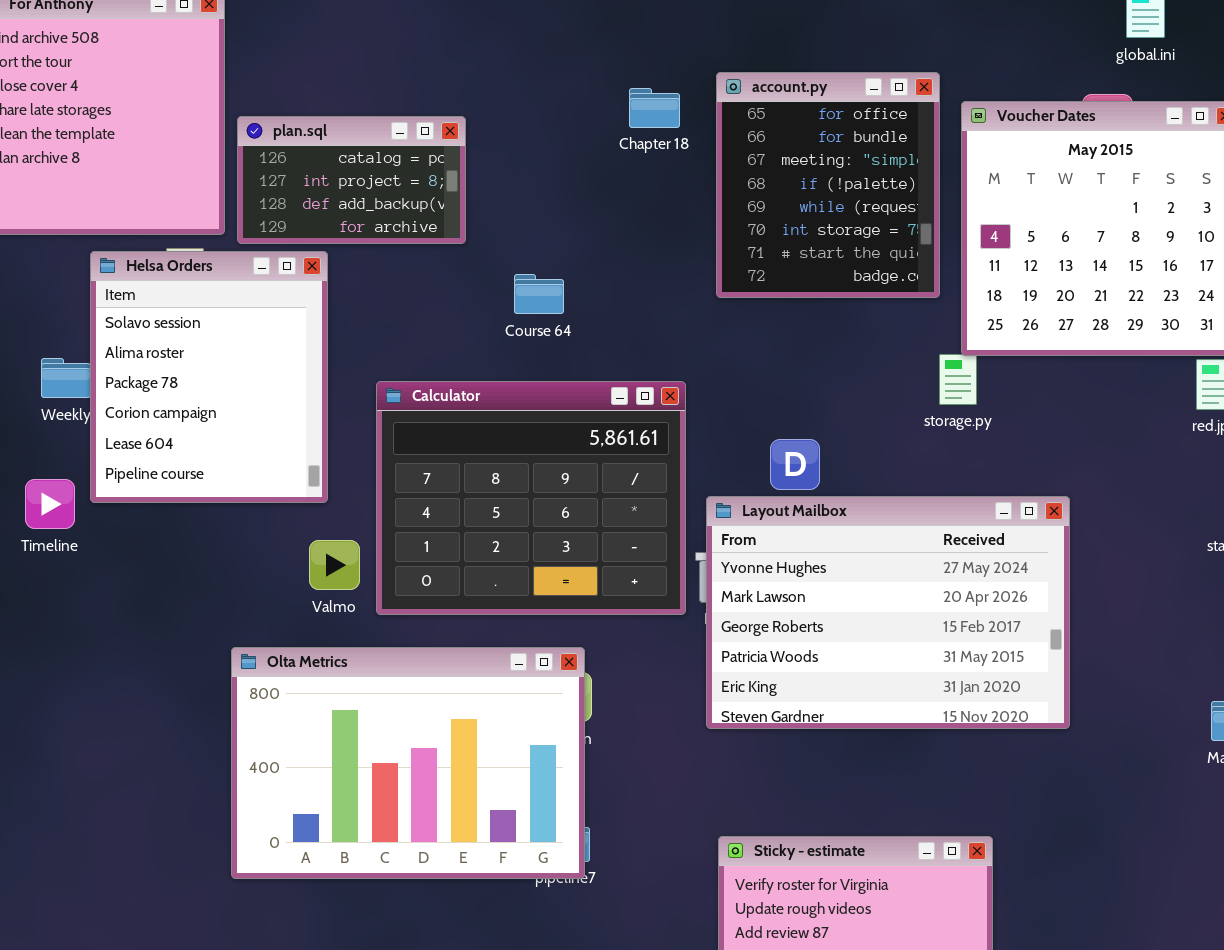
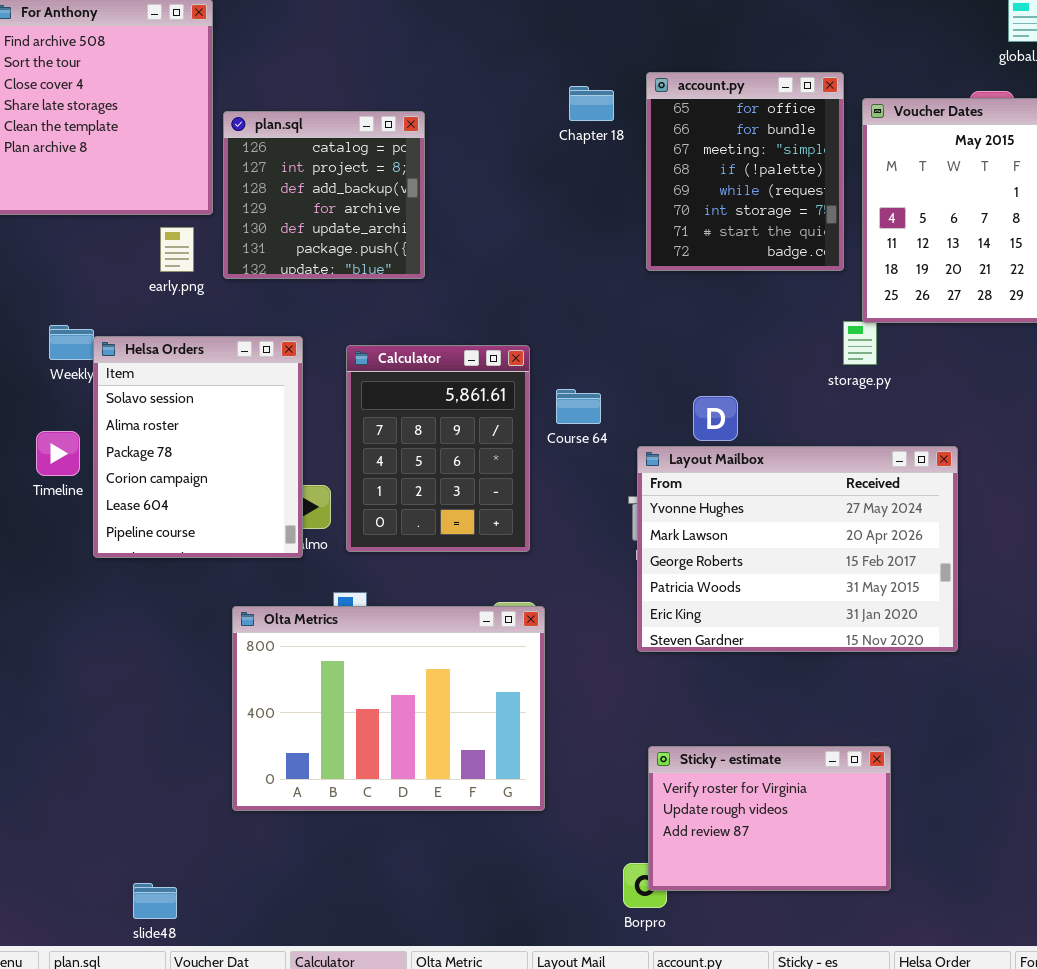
plan.sql: [237,116,466,244] -> [223,111,425,279], resized
Helsa Orders: [90,251,328,503] -> [93,336,303,558], moved
Course 64: [514,274,564,314] -> [556,389,601,424], moved
Calculator: [376,381,686,615] -> [346,345,530,552], resized
Olta Metrics: [231,647,585,879] -> [232,606,545,811], moved

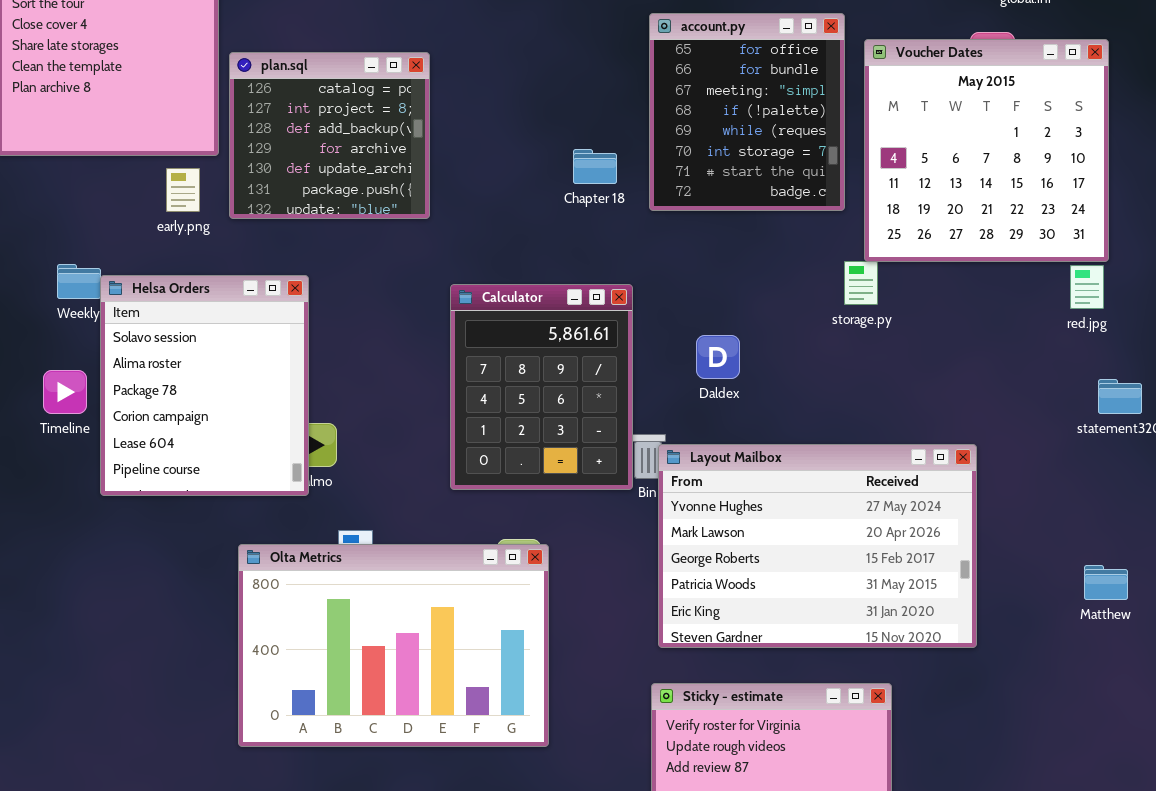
Chapter 18: [569,86,614,121] -> [573,149,617,184], moved
Calculator: [346,345,530,552] -> [450,284,633,490], moved
Layout Mailbox: [637,446,958,652] -> [658,444,977,648], moved

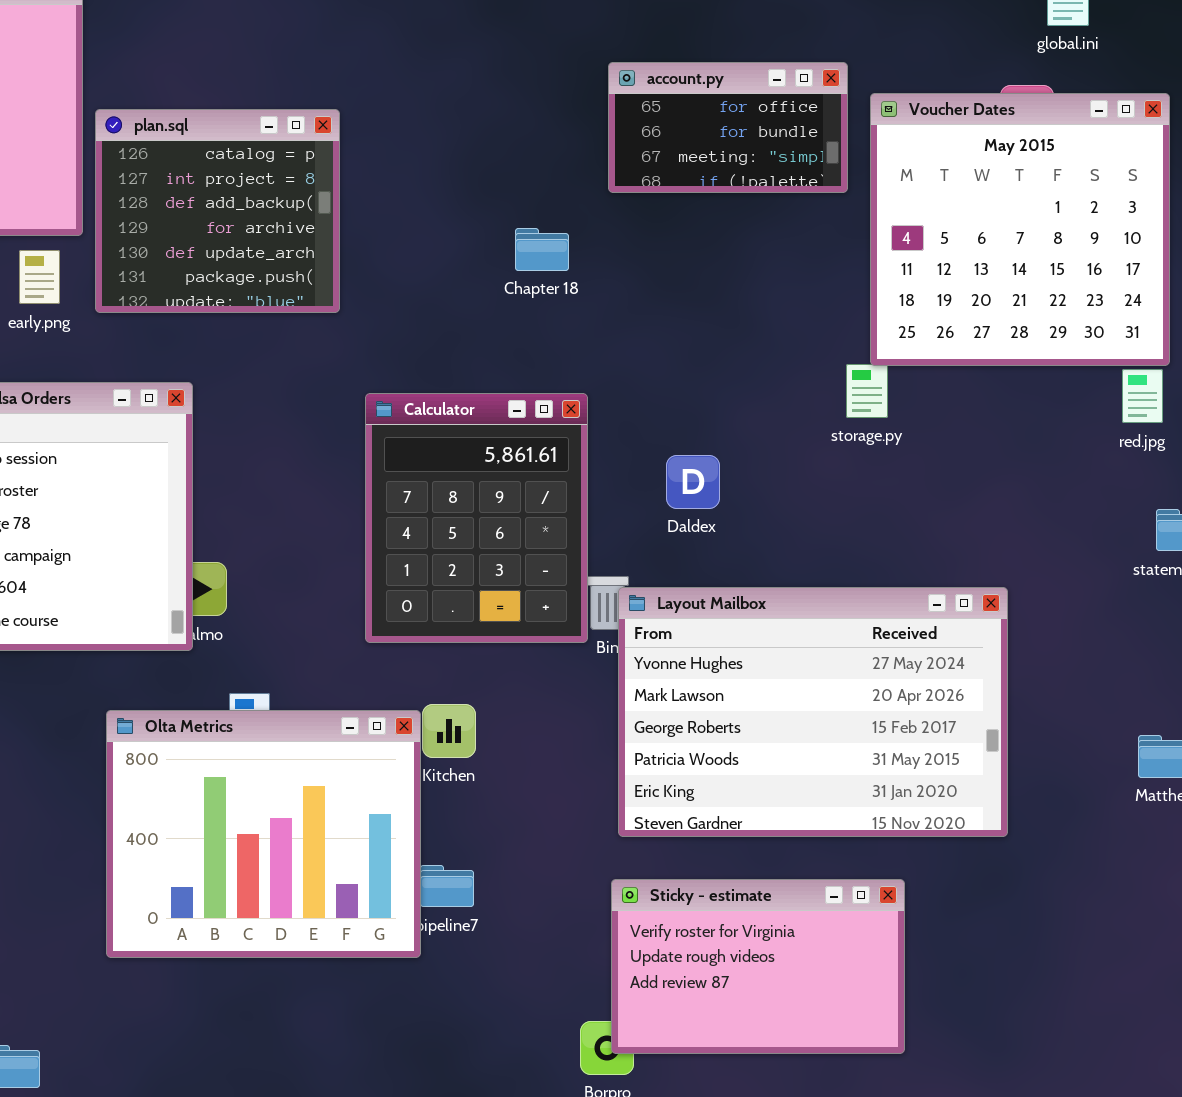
account.py: [649,13,845,211] -> [608,62,848,193], resized
Olta Metrics: [238,544,549,747] -> [106,710,421,958], resized

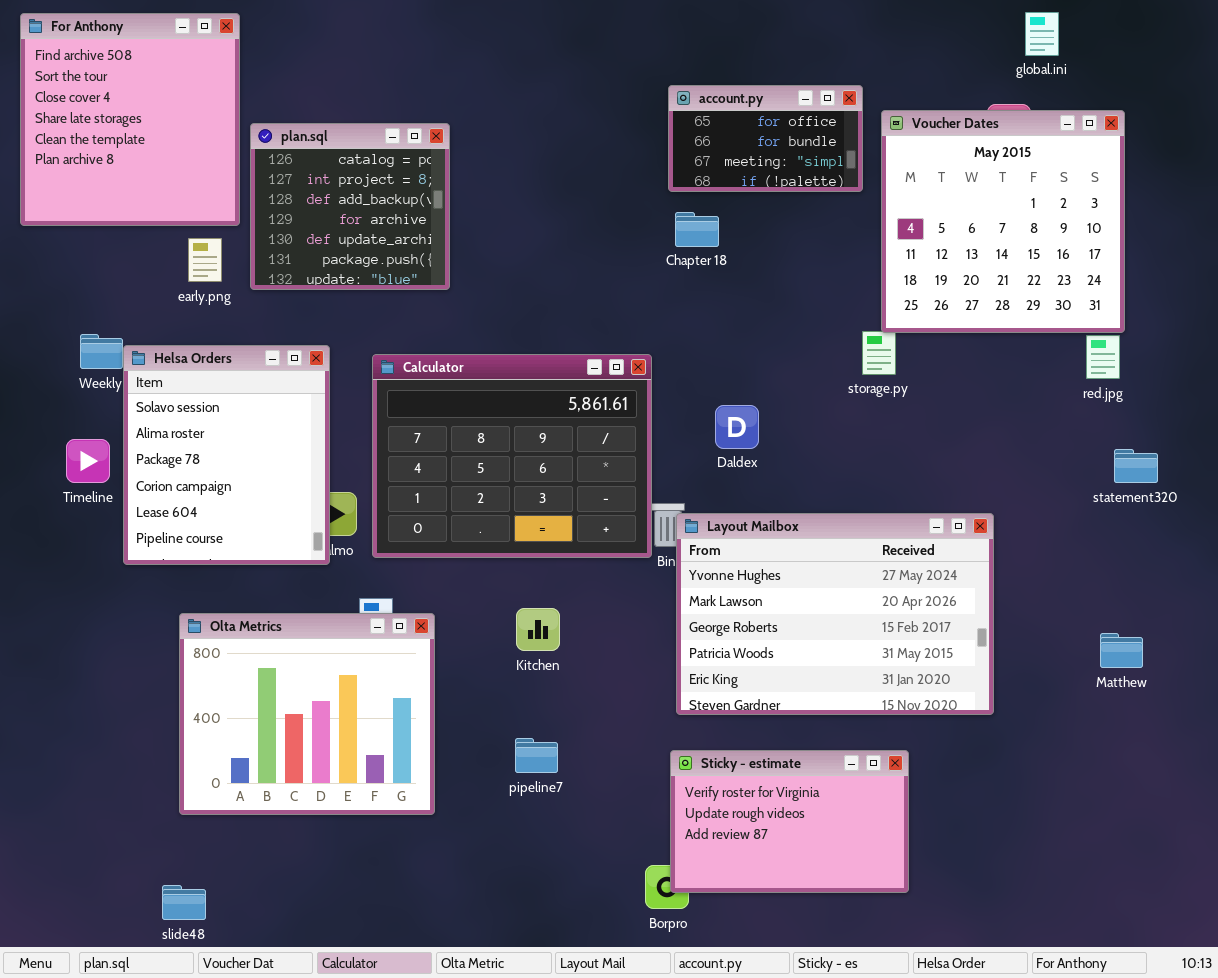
Chapter 18: [515,228,569,271] -> [675,212,719,247], moved
Calculator: [365,393,588,643] -> [372,354,652,558], resized
Olta Metrics: [106,710,421,958] -> [179,613,435,815], moved

